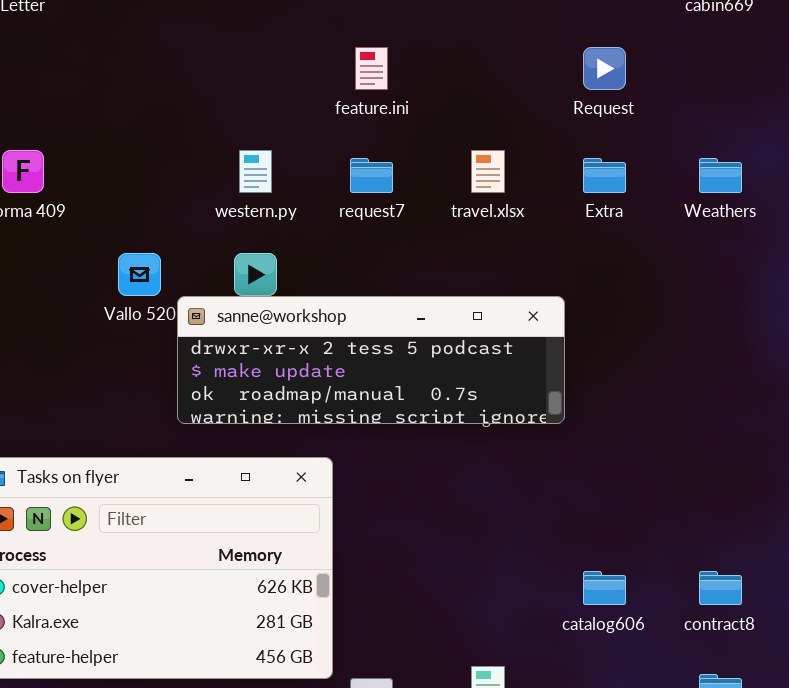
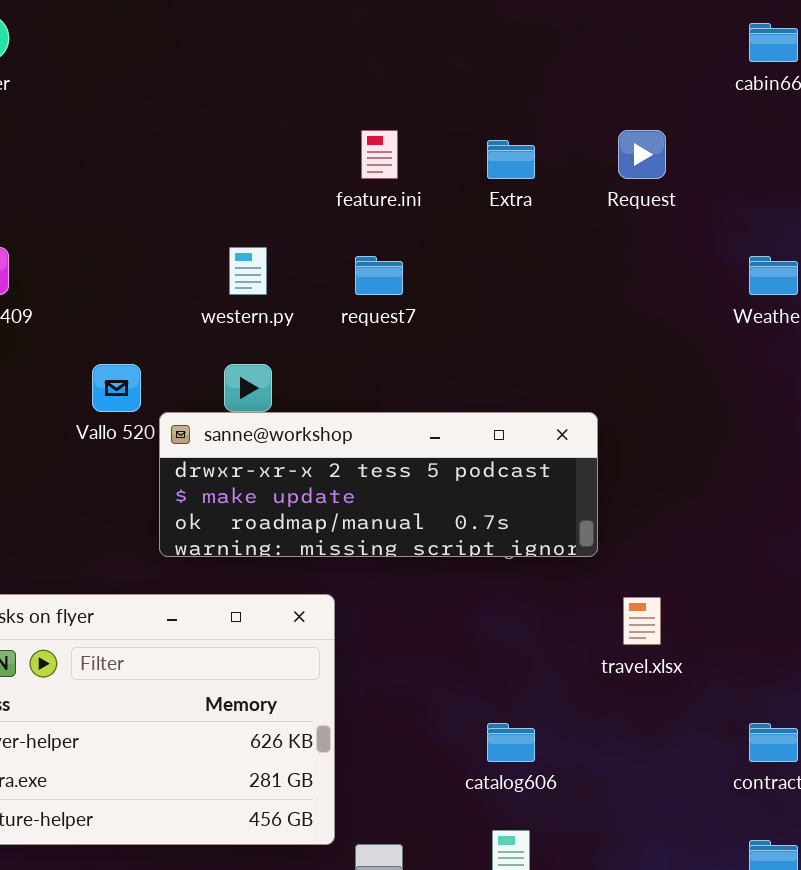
travel.xlsx: [471,150,505,193] -> [623,597,661,645], moved
Extra: [583,158,626,193] -> [487,140,535,179], moved
catalog606: [583,571,626,605] -> [487,723,535,762], moved

